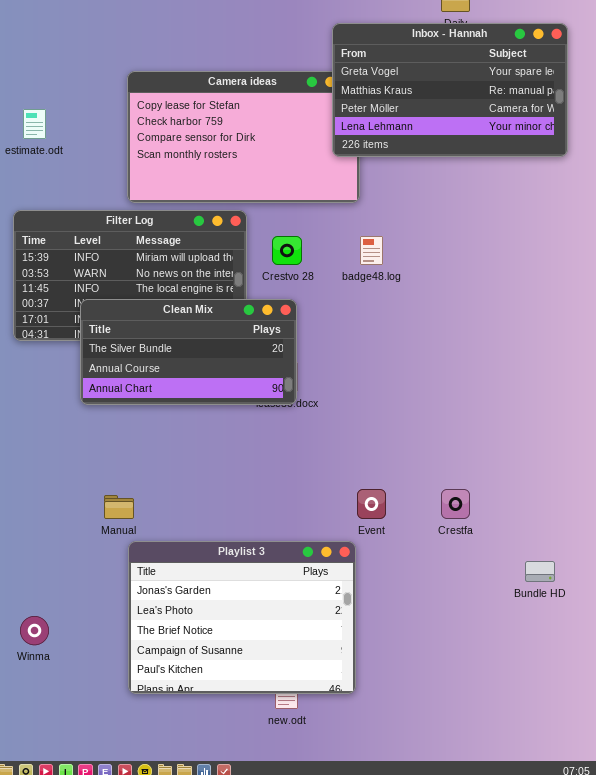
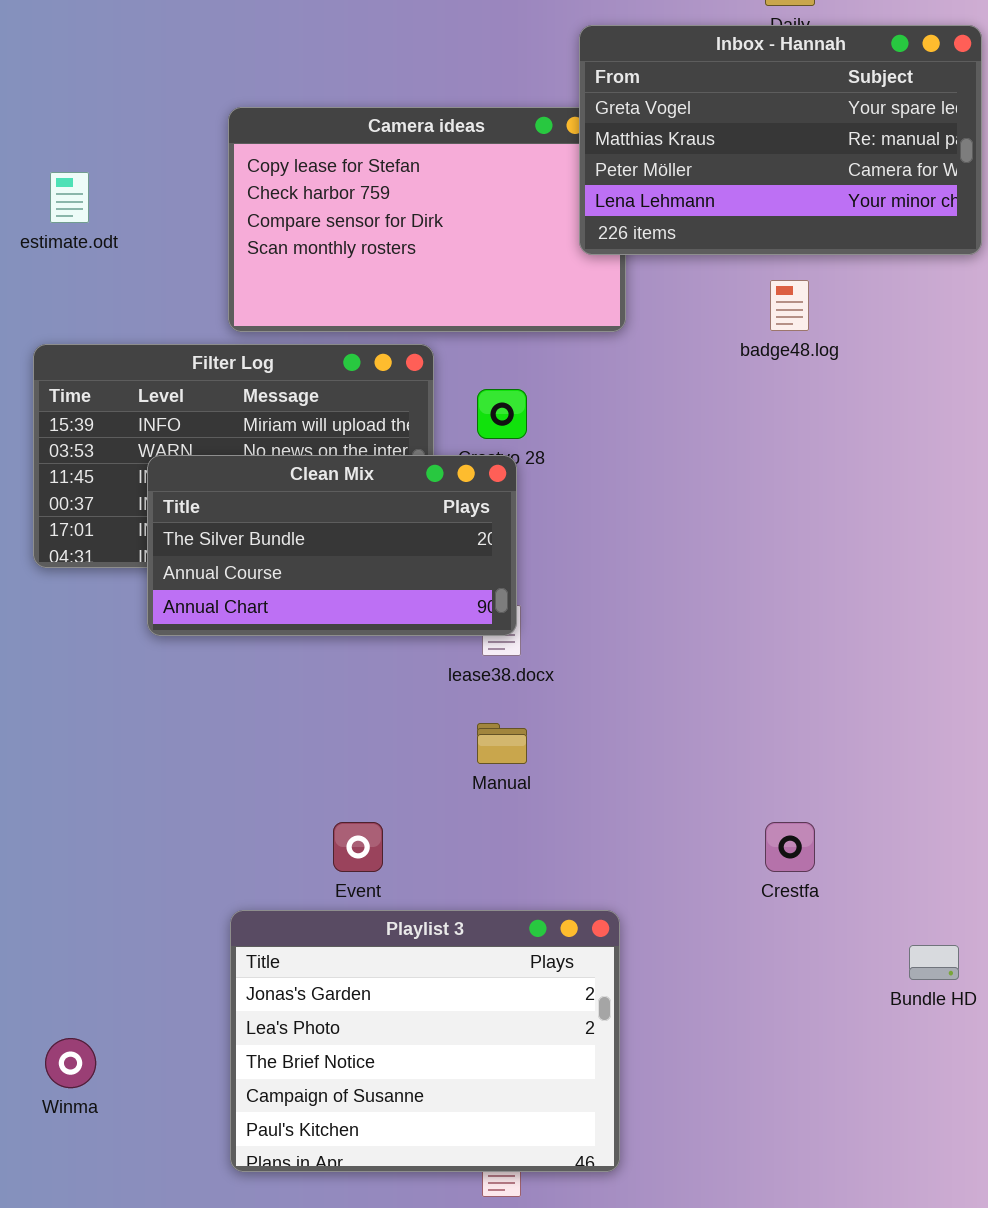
badge48.log: [360,236,383,265] -> [770,280,809,331], moved
Clean Mix: [80,299,297,405] -> [147,455,517,636], moved
Event: [357,489,386,519] -> [333,822,383,872], moved
Manual: [104,495,134,519] -> [477,723,527,764], moved

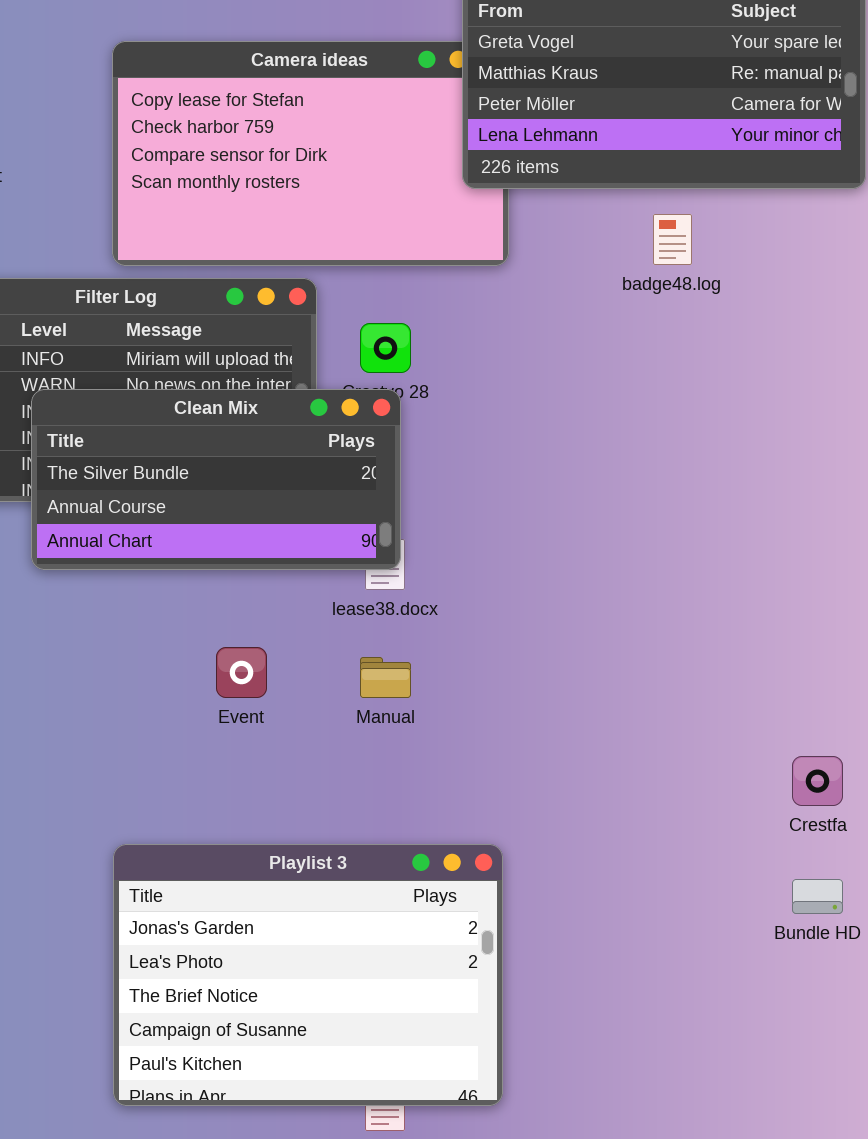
Event: [333,822,383,872] -> [216,647,267,698], moved
Crestfa: [765,822,815,872] -> [792,756,843,806], moved

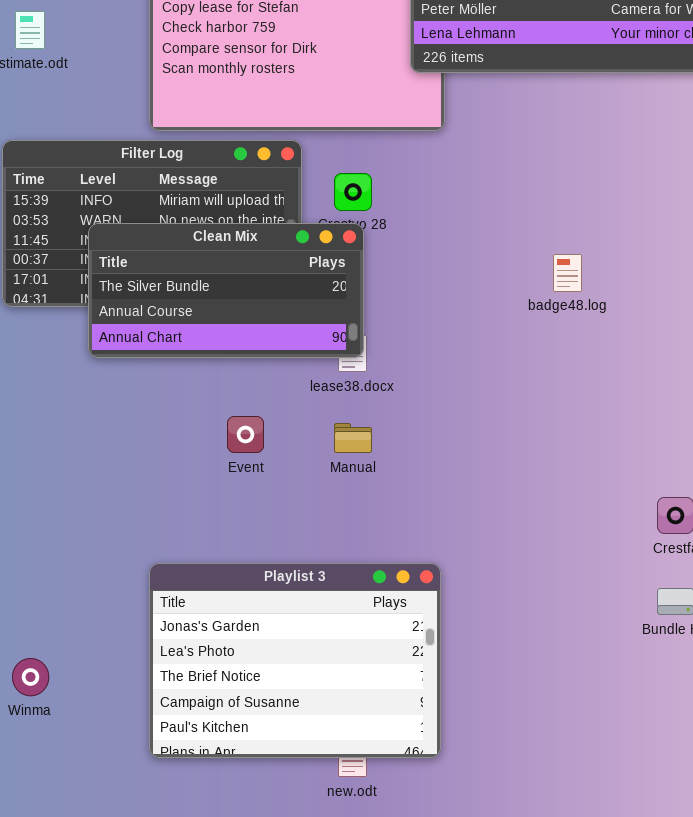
badge48.log: [653,214,692,265] -> [553,254,582,292], moved

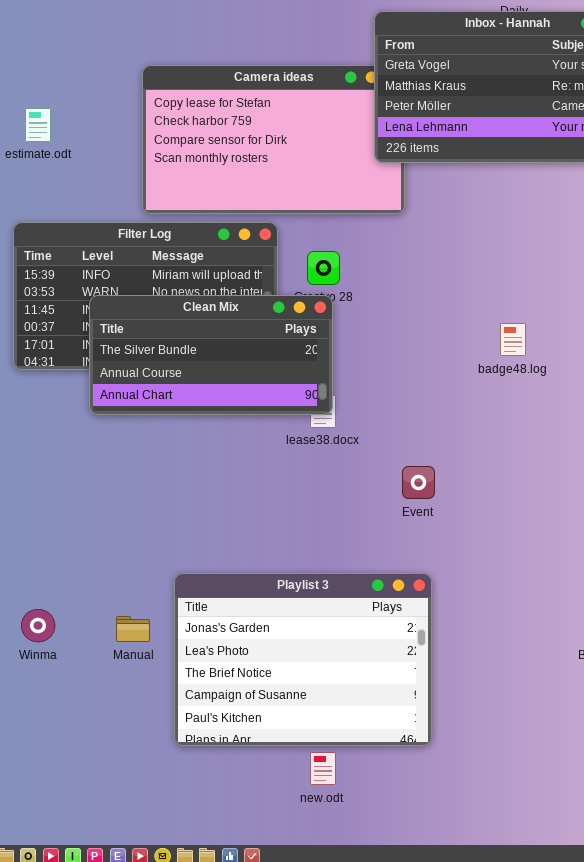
Event: [227,416,264,453] -> [402,466,435,499], moved
Manual: [334,423,372,453] -> [116,616,150,642], moved
Playlist 3: [149,563,441,758] -> [174,573,432,746], moved
Winma: [12,658,49,696] -> [21,609,55,642], moved

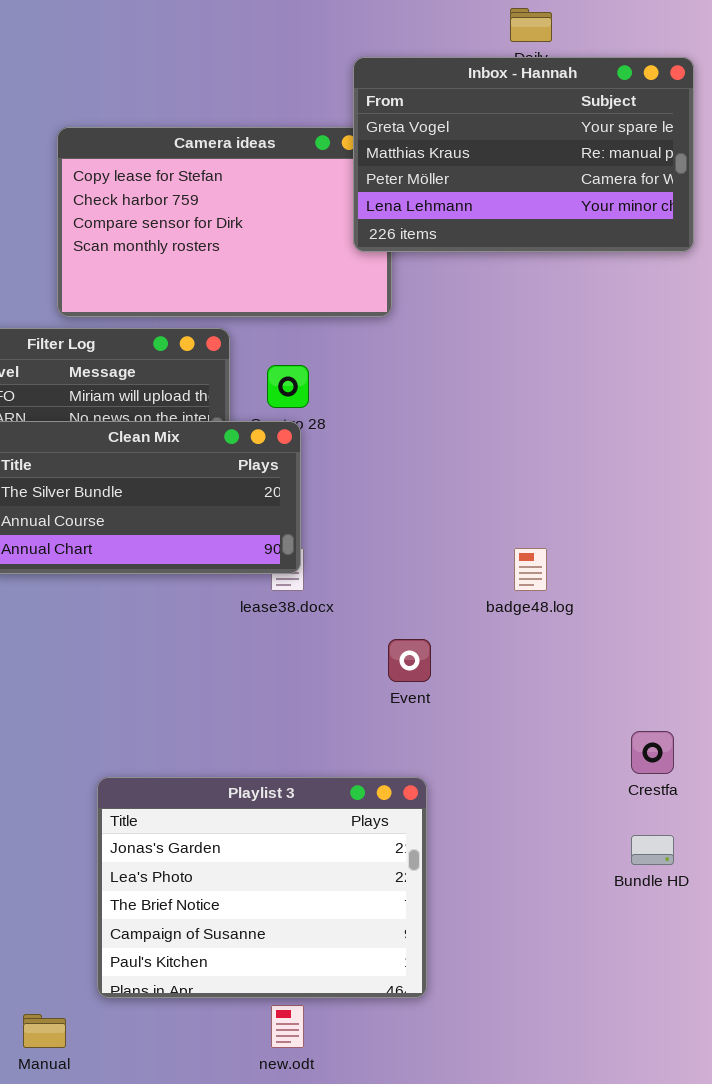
badge48.log: [500,323,526,356] -> [514,548,547,591], moved
Manual: [116,616,150,642] -> [23,1014,66,1048], moved

